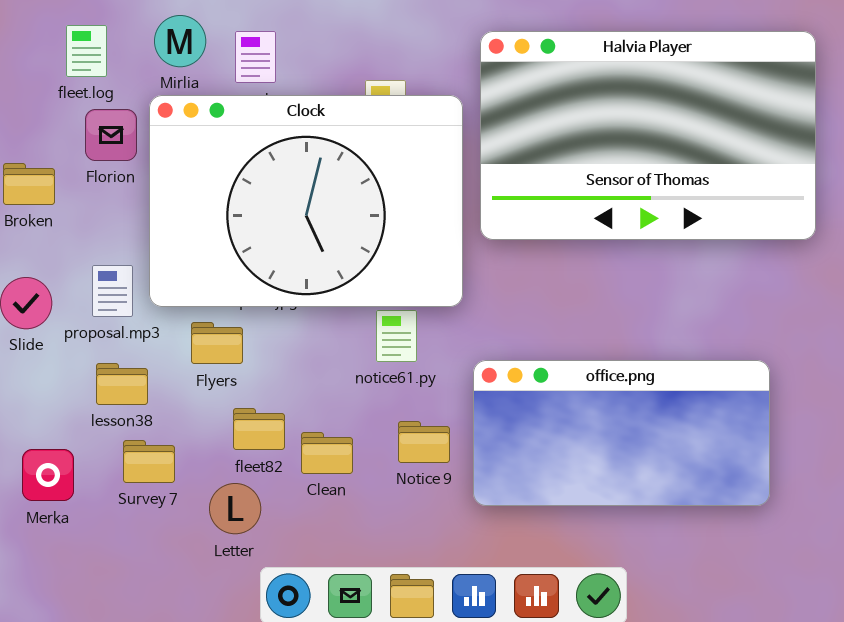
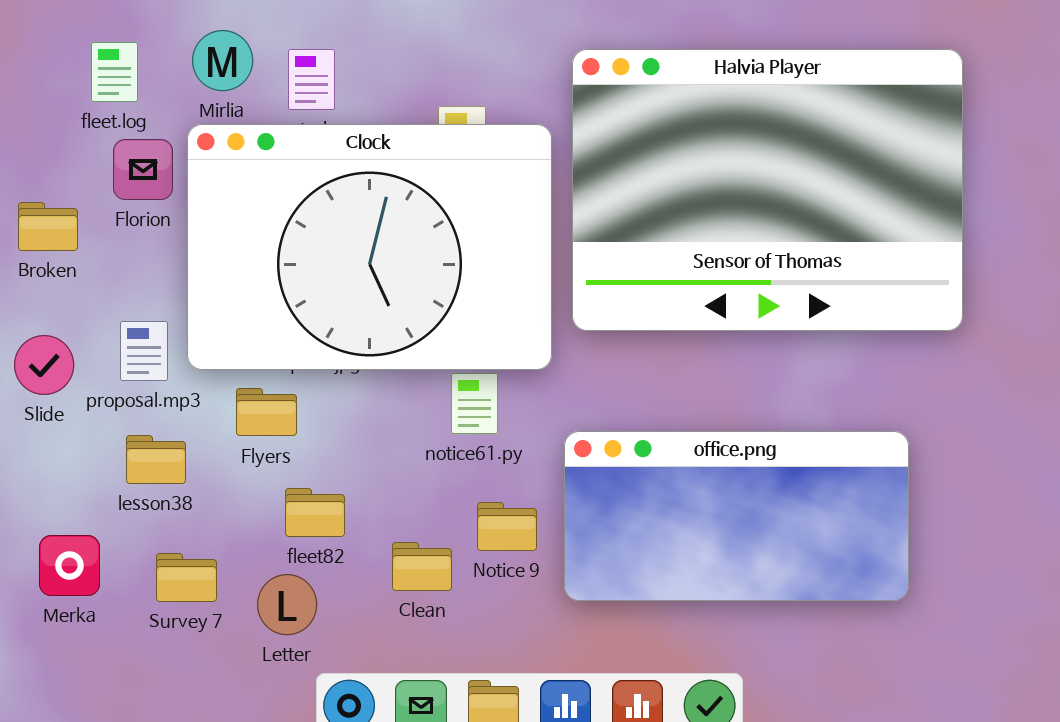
Halvia Player: [480,31,816,240] -> [572,49,963,331], resized
Clean: [301,432,353,474] -> [392,542,452,591], moved
Survey 7: [123,440,175,483] -> [156,553,217,602], moved

